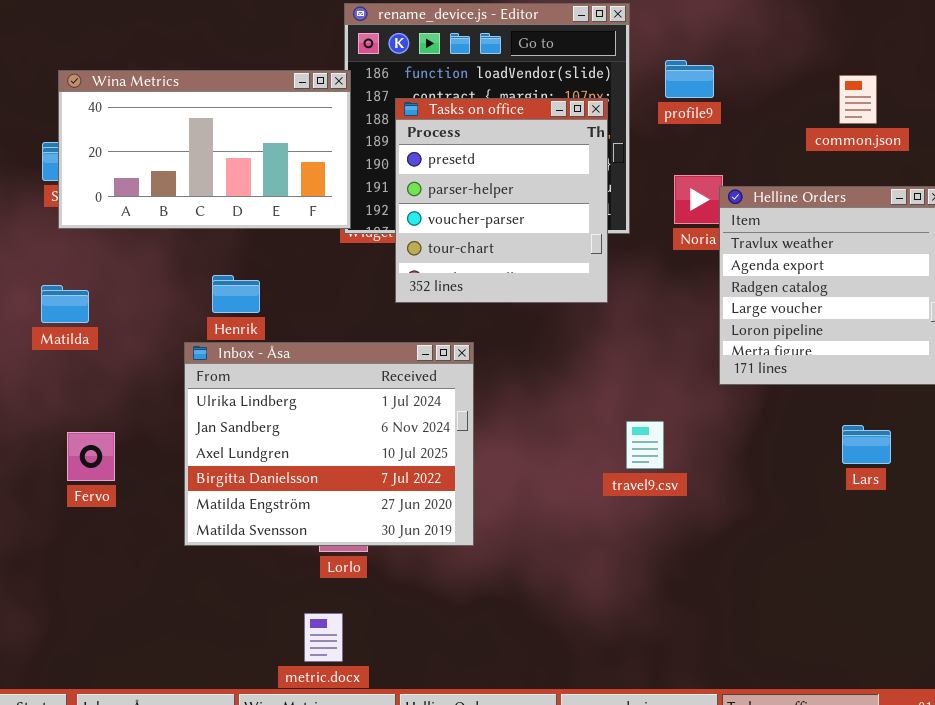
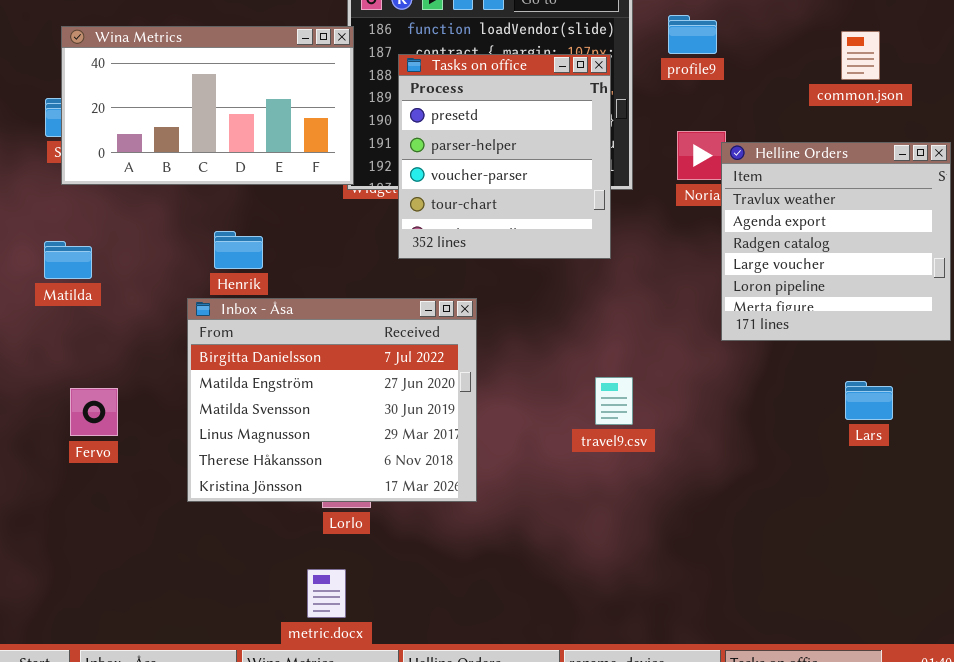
Inbox - Åsa: [184,342,474,546] -> [187,298,477,502], scrolled down 3 rows
travel9.csv: [626,421,664,469] -> [595,377,633,425], moved

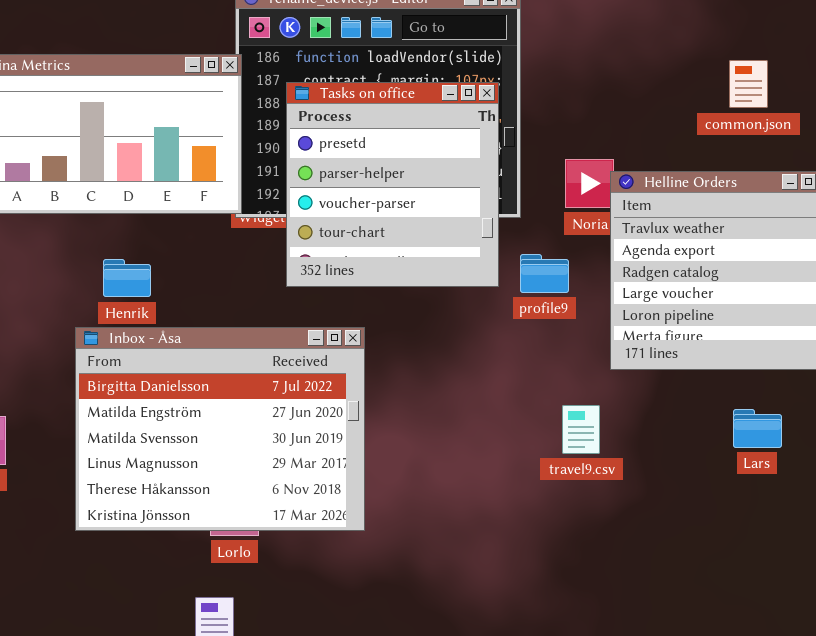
profile9: [668,15,717,54] -> [520,254,569,293], moved
travel9.csv: [595,377,633,425] -> [562,405,600,454], moved

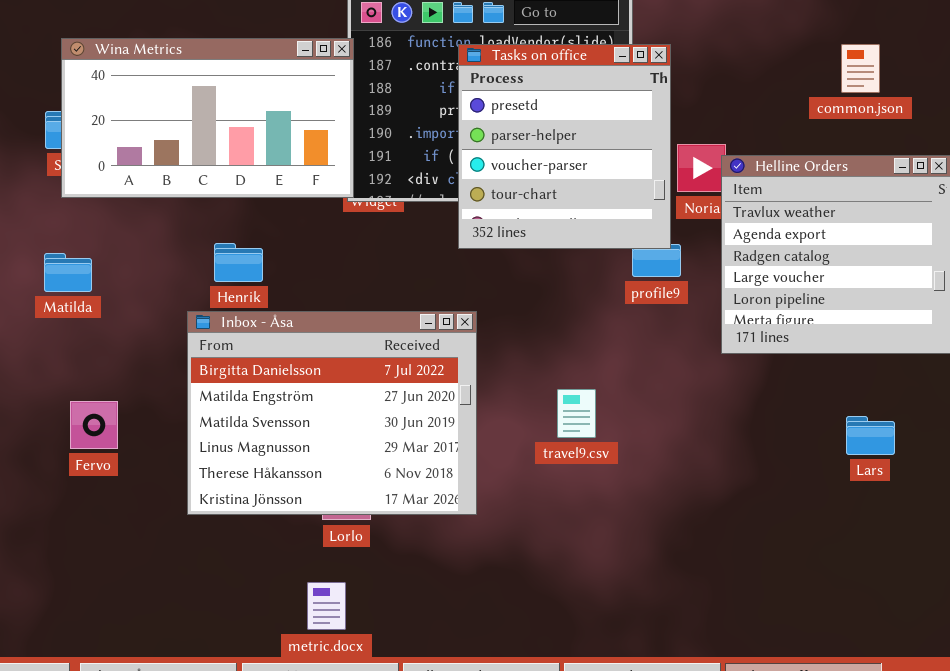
Tasks on office: [286,82,499,287] -> [458,44,671,249], moved
travel9.csv: [562,405,600,454] -> [557,389,596,438], moved
Lars: [733,409,782,448] -> [846,416,895,455], moved

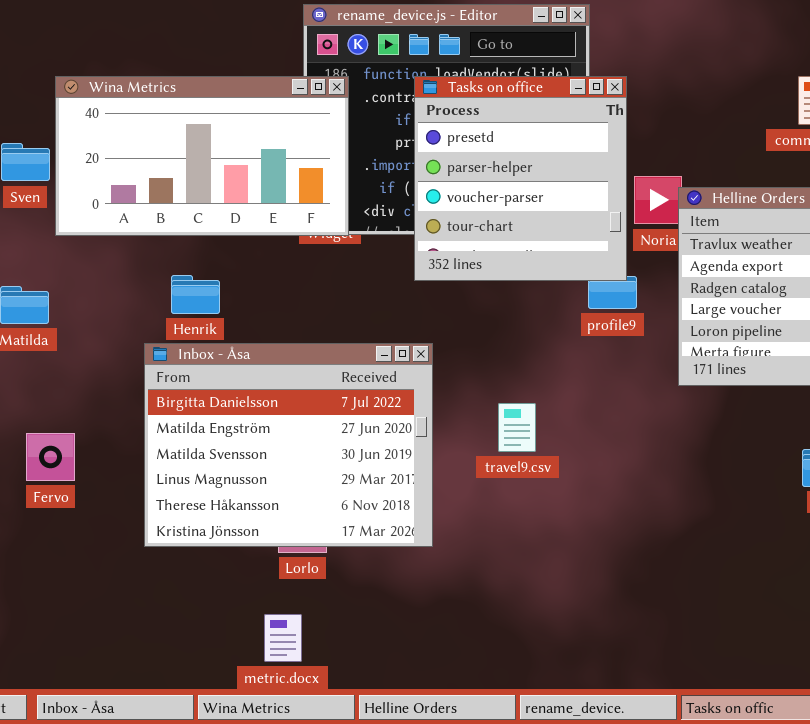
Wina Metrics: [61,38,354,198] -> [55,76,349,236], moved
travel9.csv: [557,389,596,438] -> [498,403,536,452], moved

